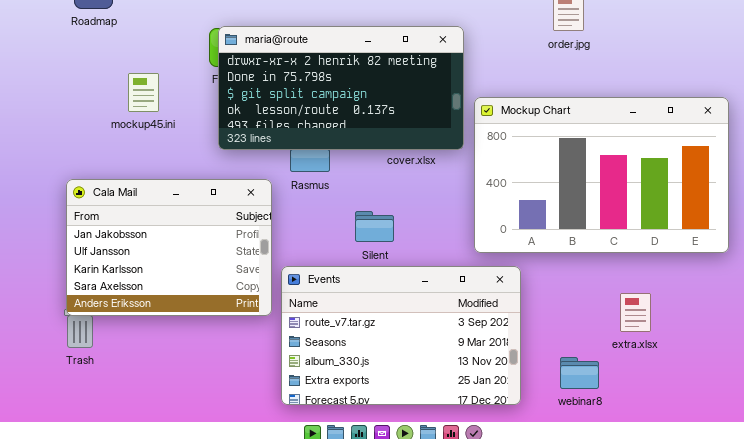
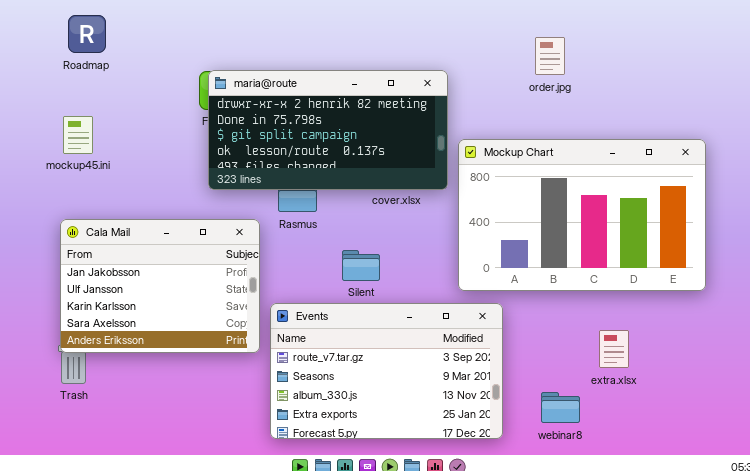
mockup45.ini: [128,73,159,112] -> [63,116,93,154], moved

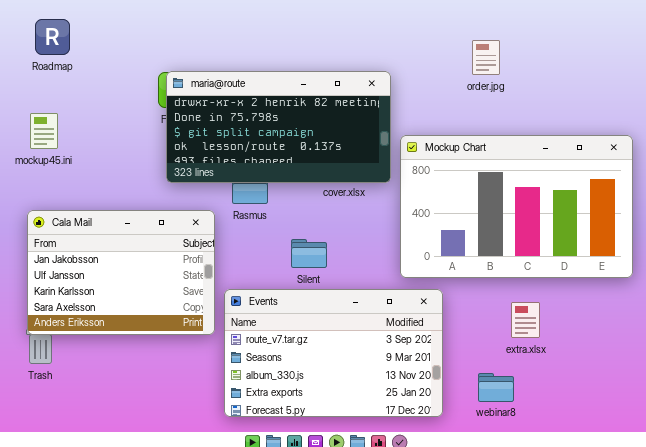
extra.xlsx: [599,330,629,368] -> [511,302,540,338], moved

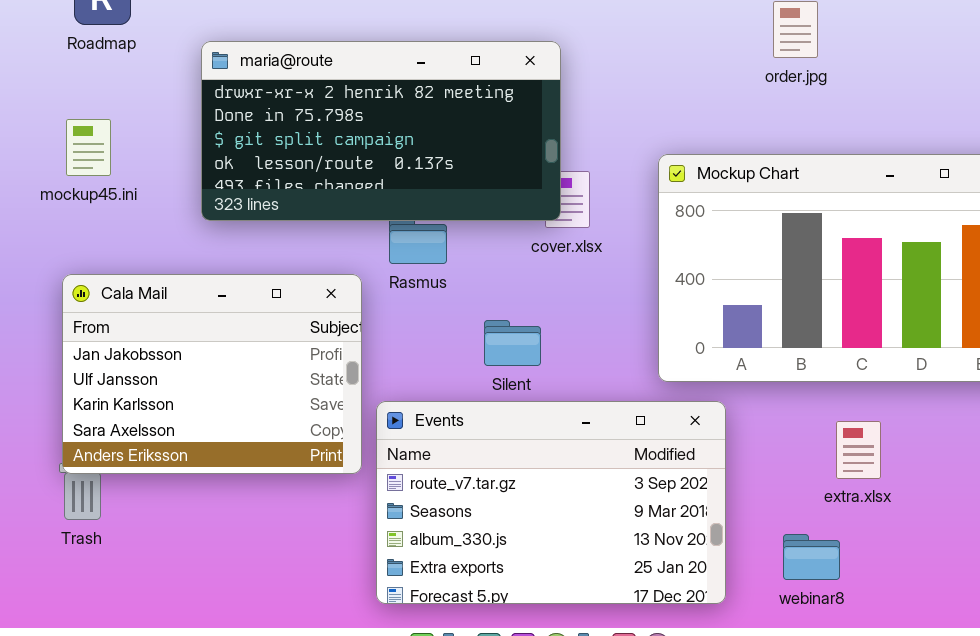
maria@route: [166,71,391,183] -> [201,41,561,221], moved

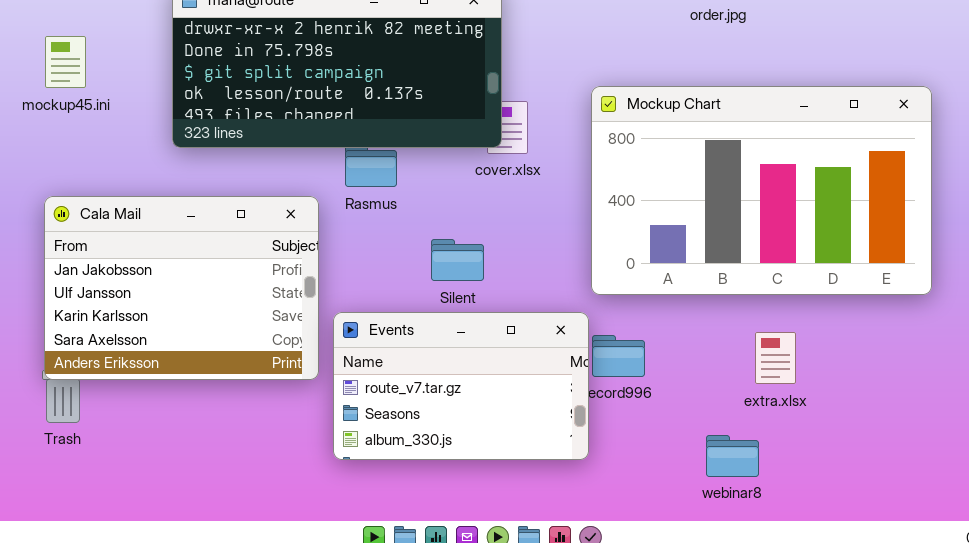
mockup45.ini: [66,119,111,176] -> [45,36,86,88], moved
Events: [376,401,726,604] -> [333,312,589,460], resized

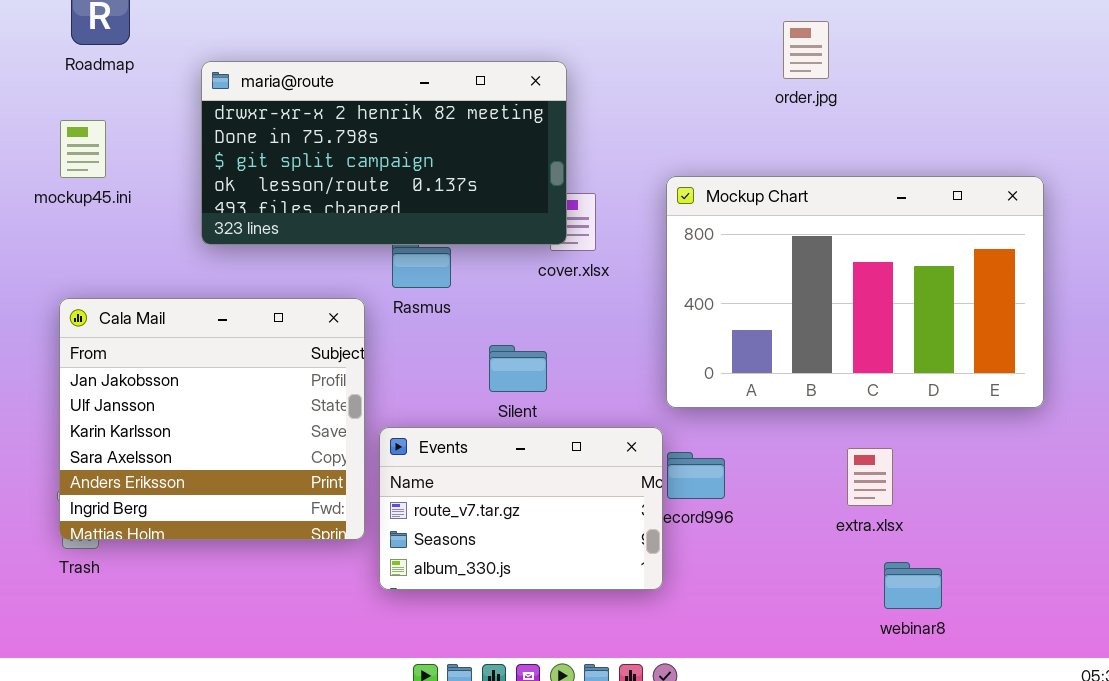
Cala Mail: [44,196,319,380] -> [59,298,365,540], resized
webinar8: [706,435,759,477] -> [884,562,942,609], moved

